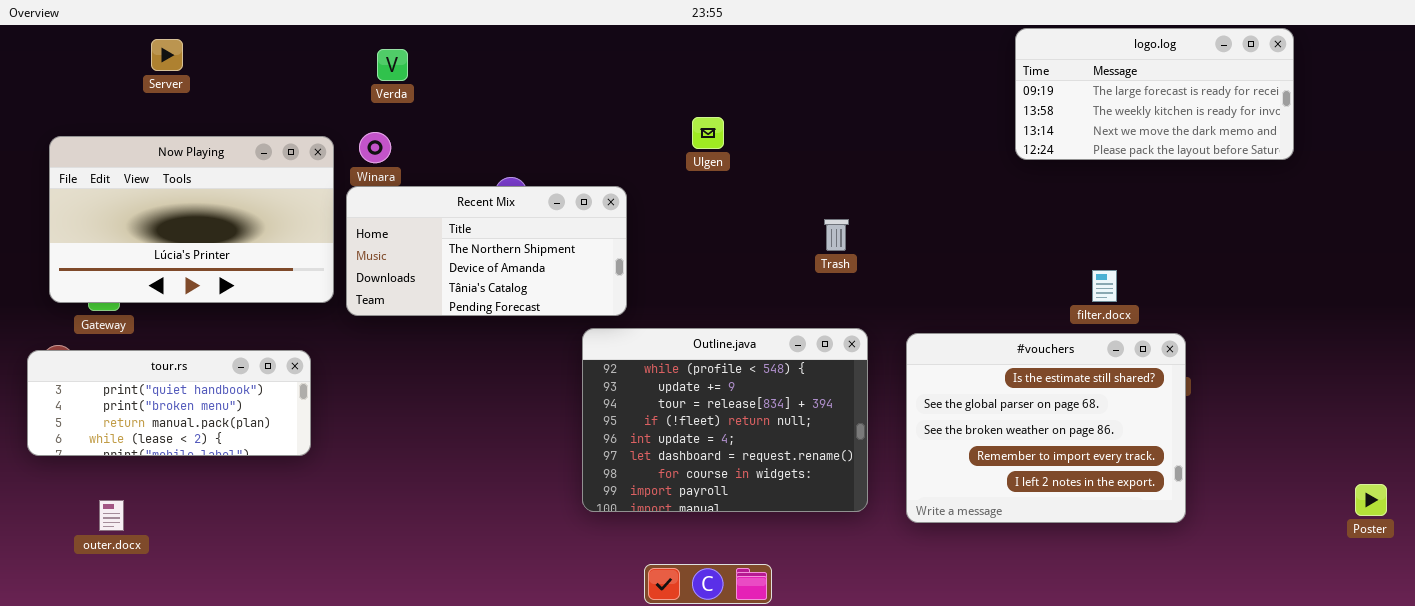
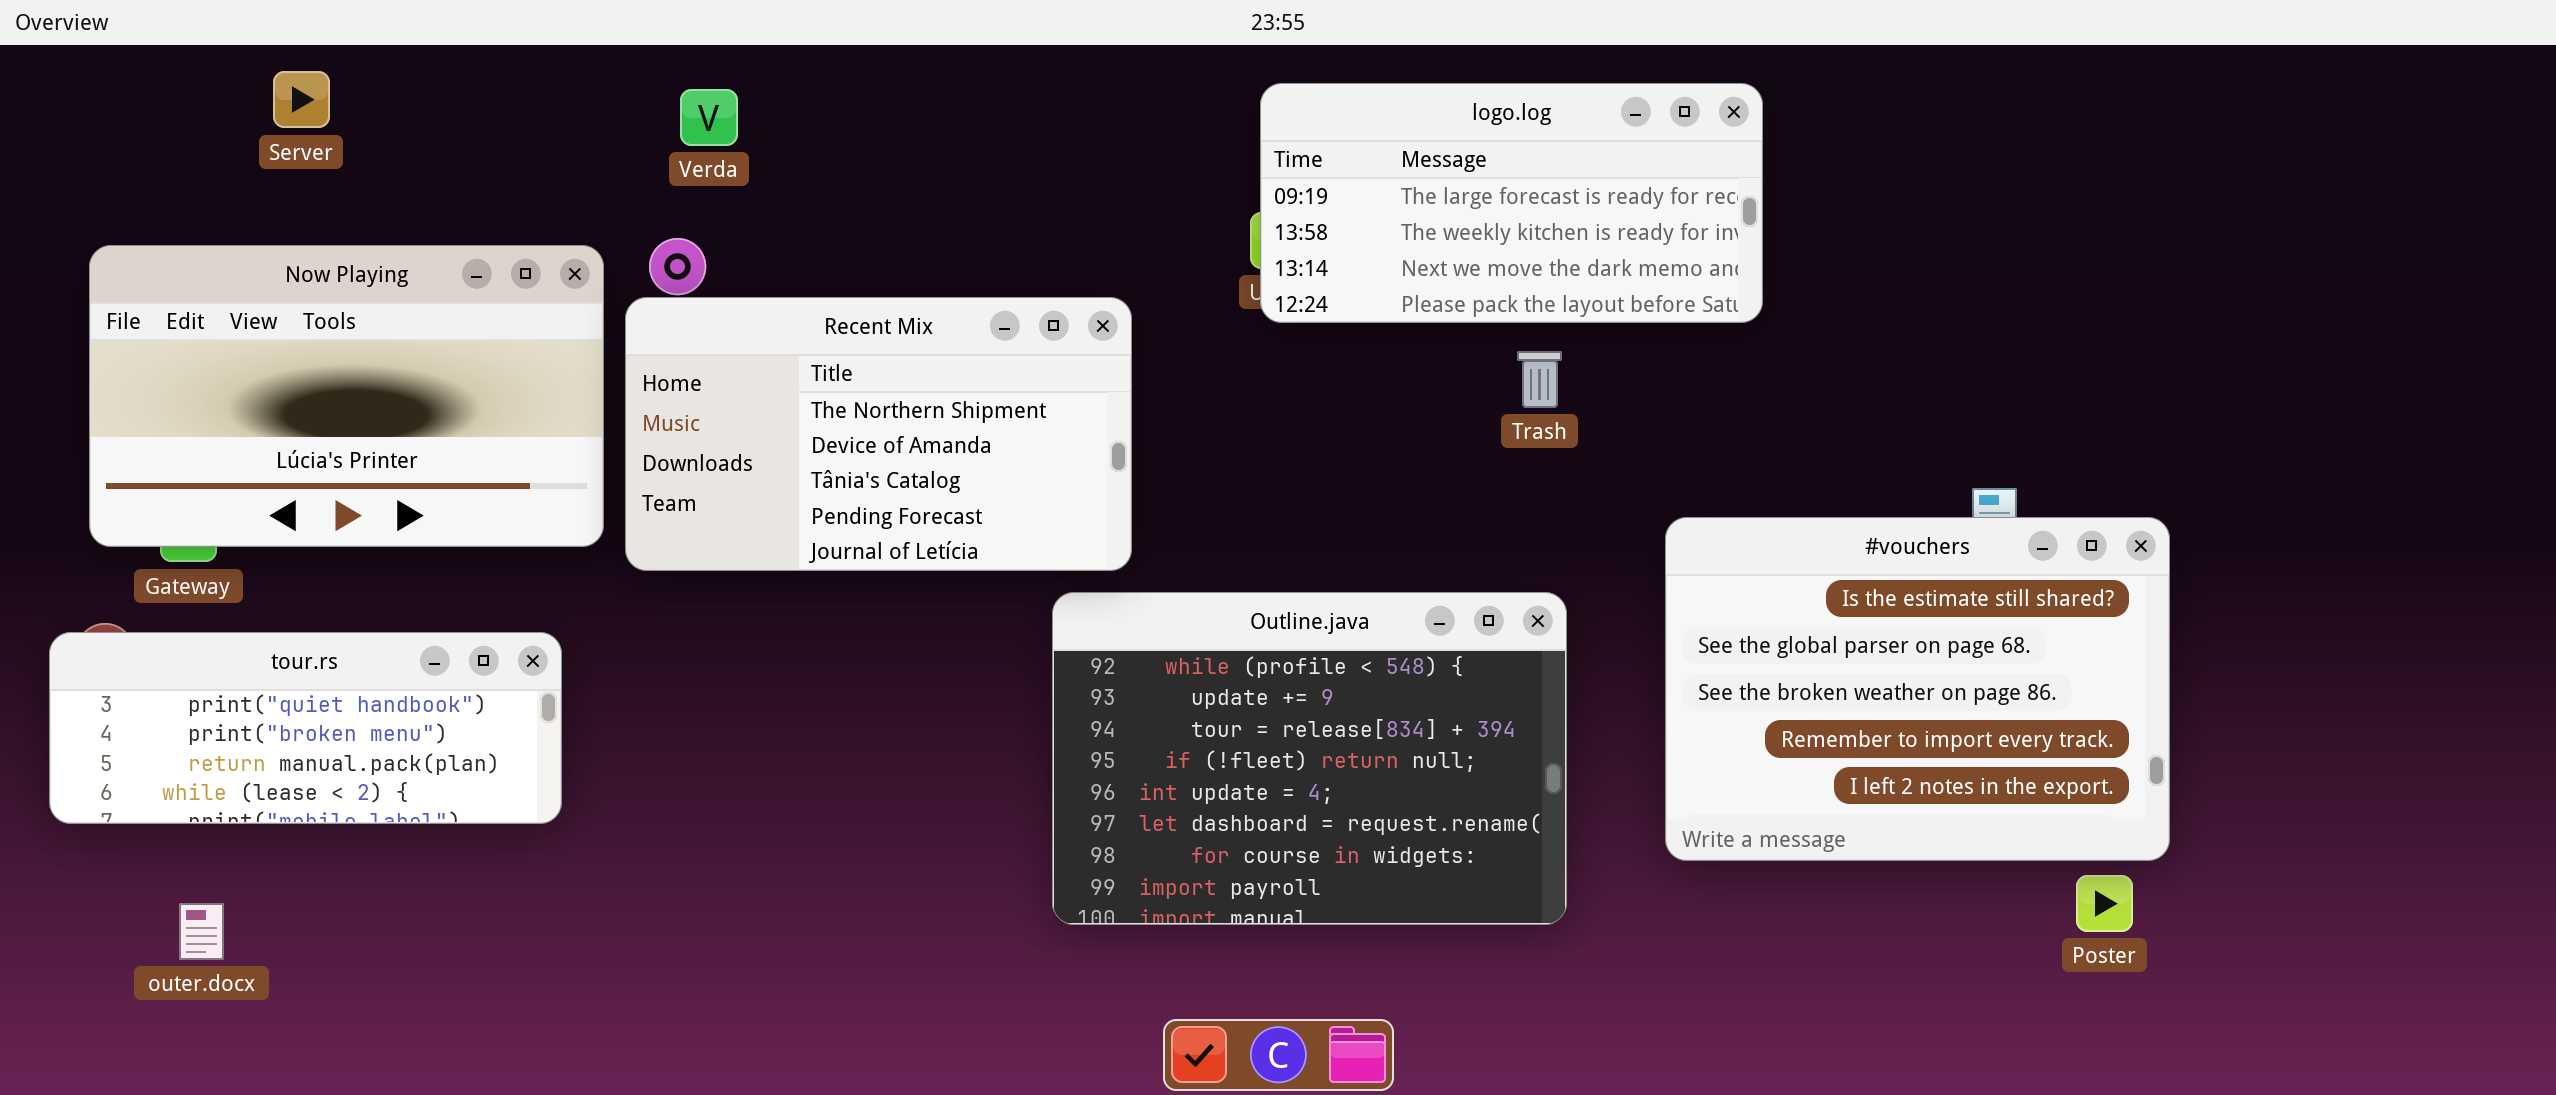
logo.log: [1015,28,1294,160] -> [1260,83,1763,323], moved
Recent Mix: [346,186,627,316] -> [625,297,1132,571], resized
Trash: [824,219,849,251] -> [1517,351,1562,408], moved
#vouchers: [906,333,1186,523] -> [1665,517,2170,861], moved
Poster: [1355,484,1387,516] -> [2076,875,2133,932], moved

